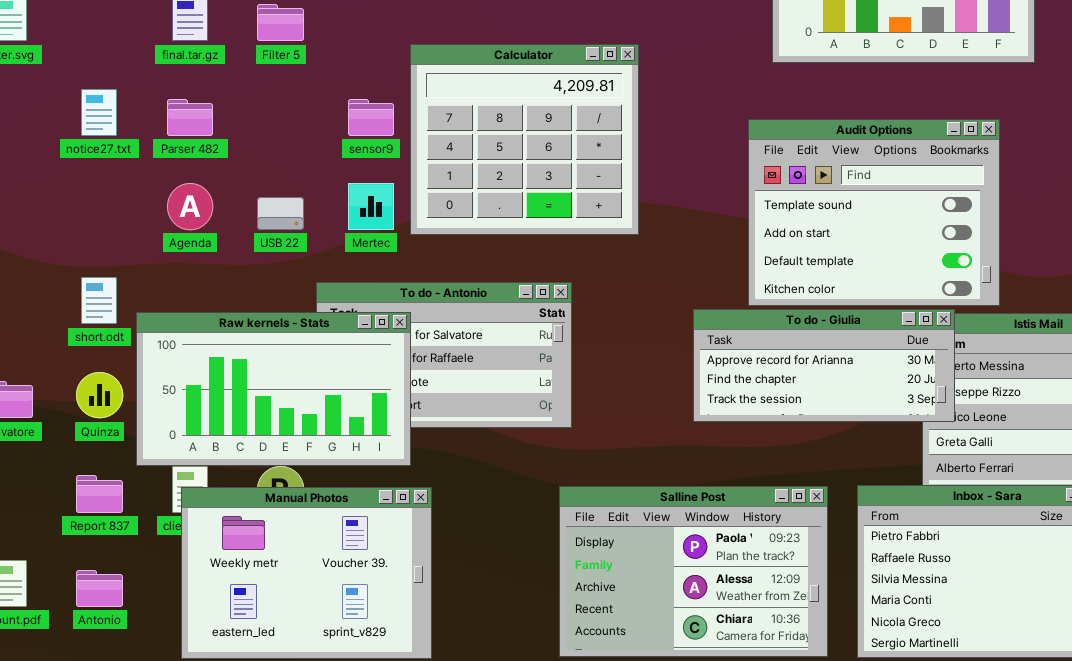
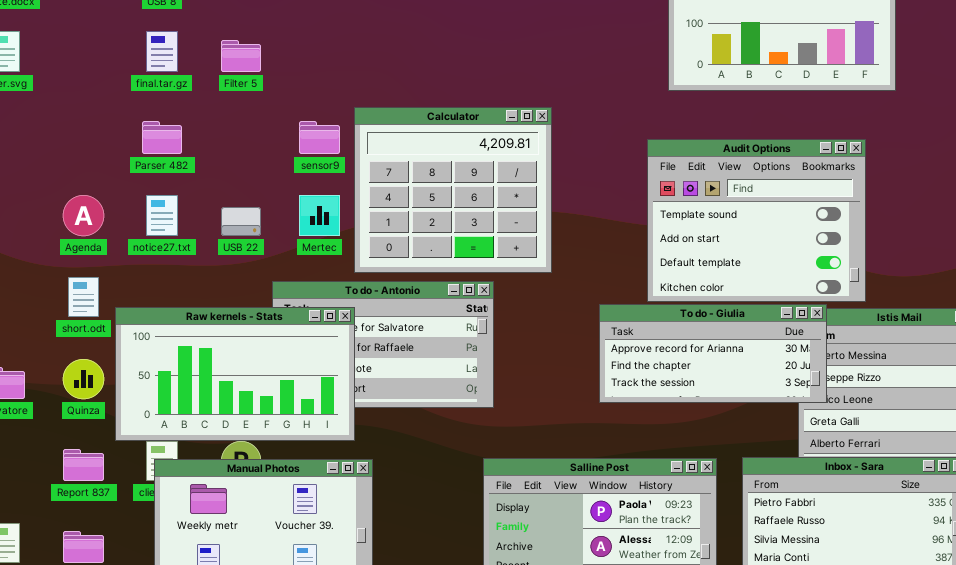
Calculator: [410,44,639,235] -> [354,107,552,273], moved
notice27.txt: [81,89,117,136] -> [146,195,178,236], moved
Agenda: [167,183,213,230] -> [63,195,104,236], moved

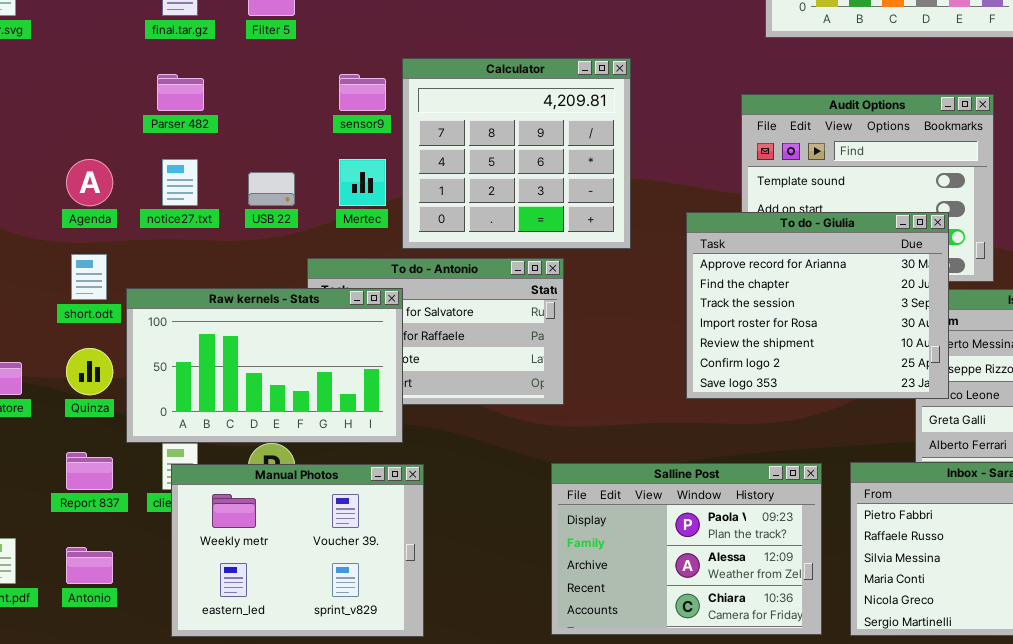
To do - Giulia: [599,304,827,403] -> [686,212,949,399], resized

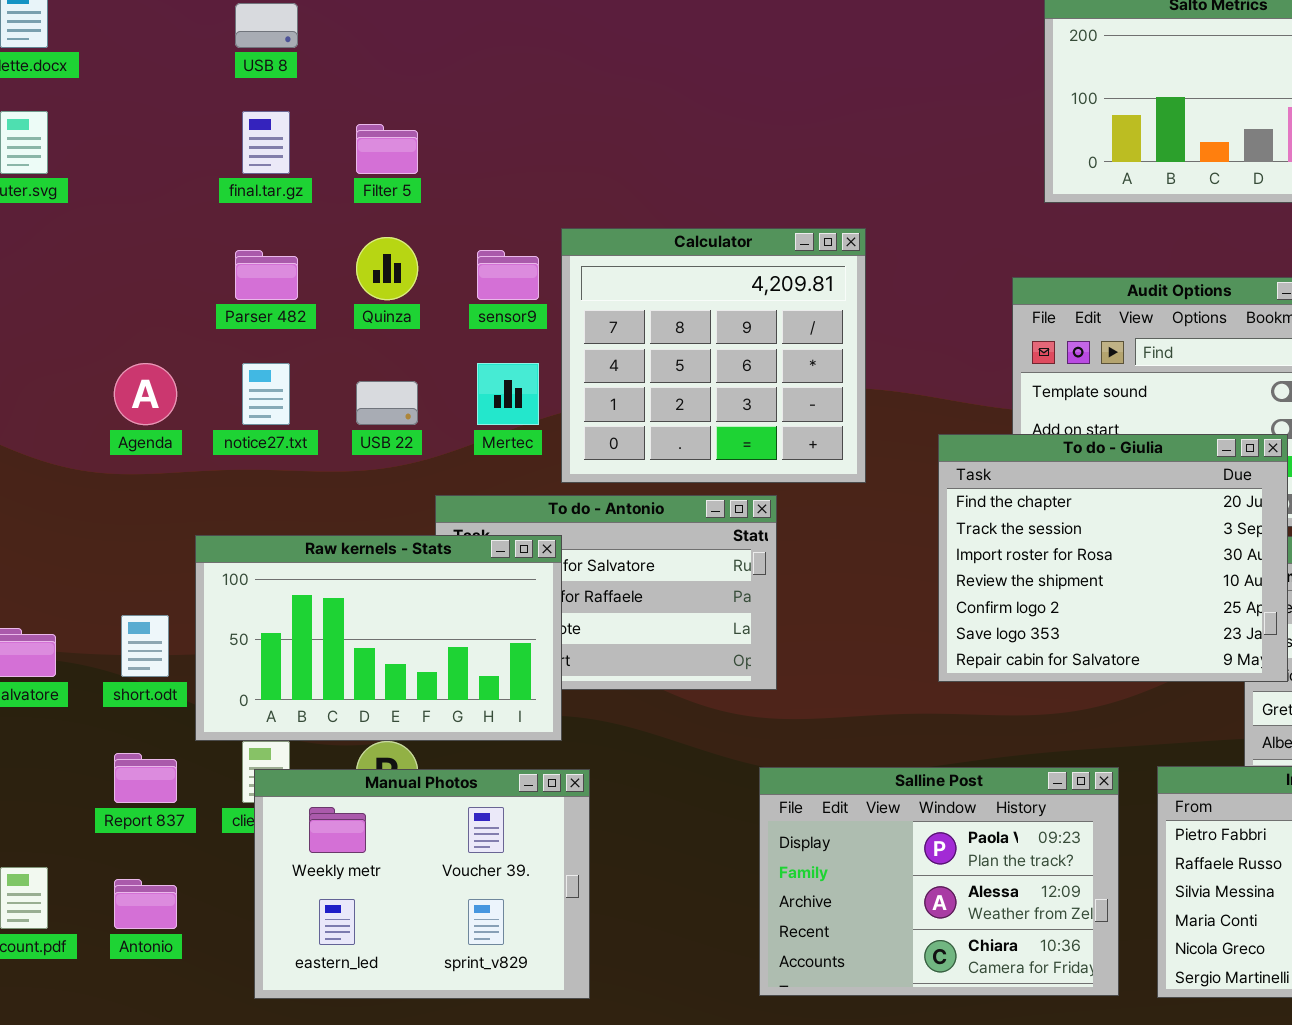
To do - Giulia: [686,212,949,399] -> [938,434,1288,682], scrolled down 1 row
short.odt: [71,254,107,300] -> [121,615,169,677], moved
Quinza: [66,348,113,395] -> [356,237,418,300], moved

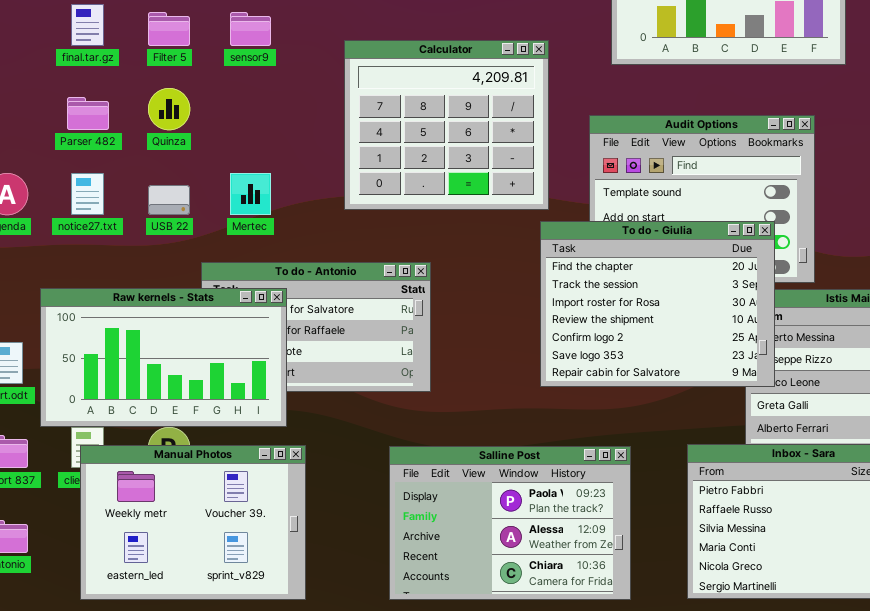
Calculator: [561,228,866,483] -> [344,40,549,210], moved
sensor9: [477,250,539,300] -> [230,12,271,46], moved
Salline Post: [759,767,1119,996] -> [389,446,631,600], moved

